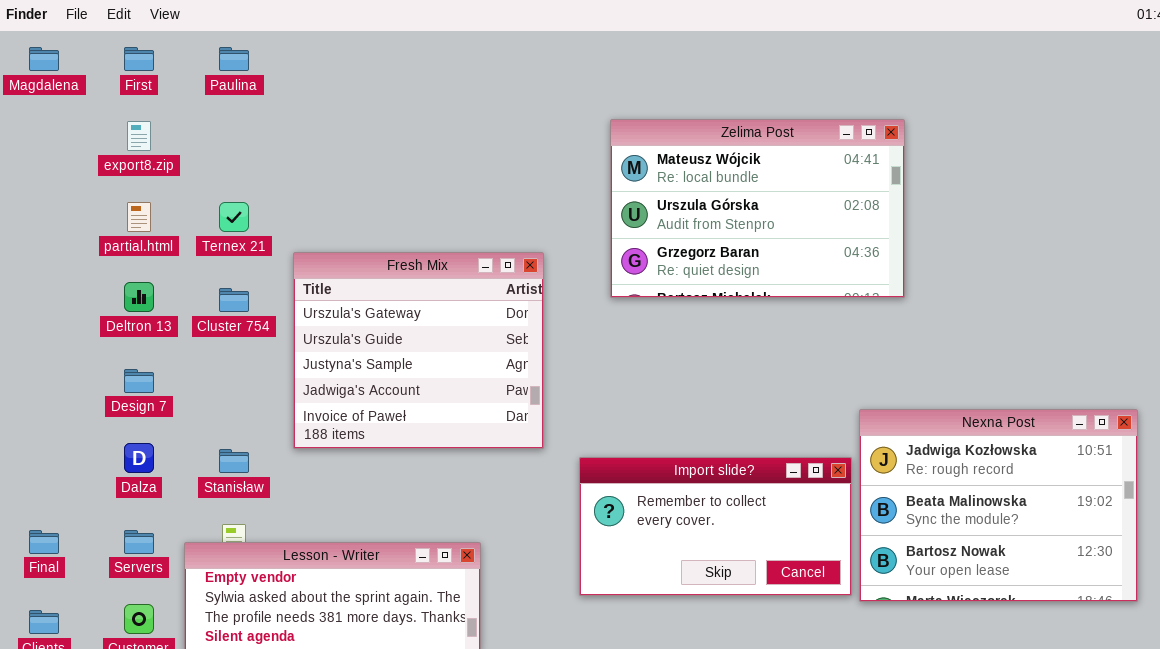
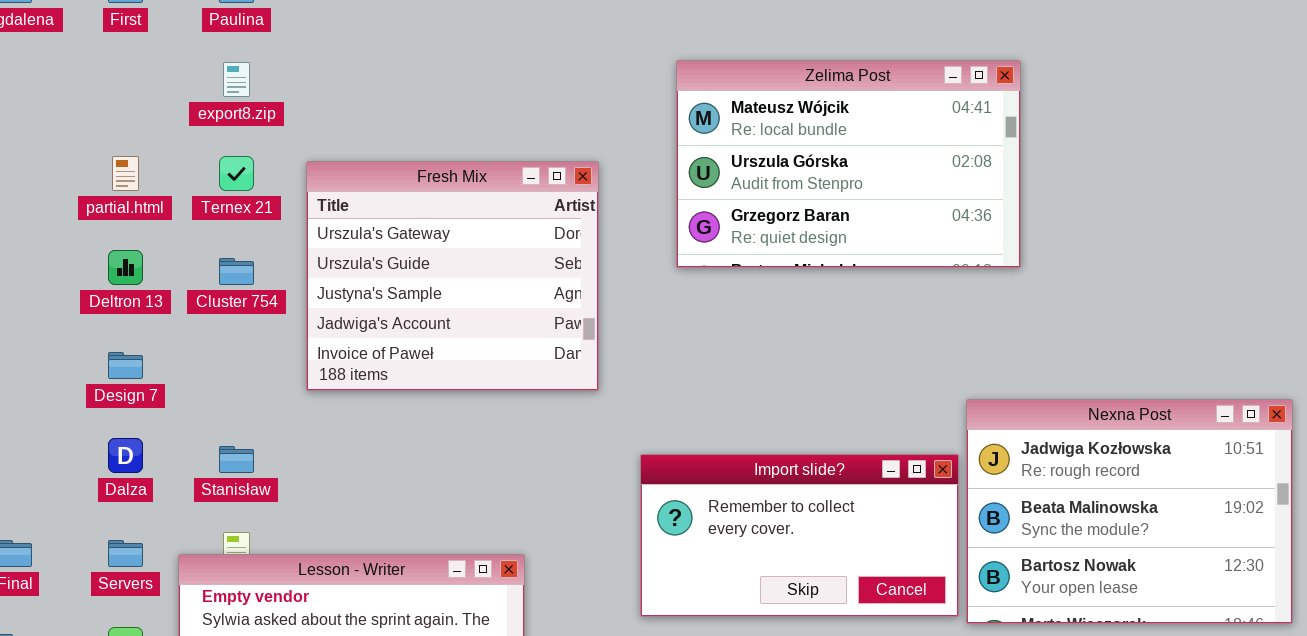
export8.zip: [127,121,151,151] -> [223,62,250,97], moved
Fresh Mix: [293,252,544,449] -> [306,161,599,391], moved

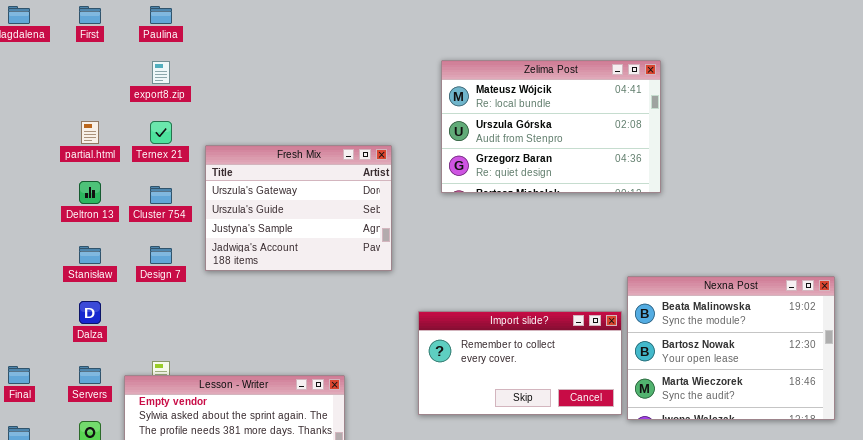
Fresh Mix: [306,161,599,391] -> [205,145,392,271], resized
Design 7: [108,352,143,379] -> [150,246,172,264], moved
Nexna Post: [966,399,1293,624] -> [627,276,835,420], scrolled down 1 row
Stanisław: [219,446,254,473] -> [79,246,101,264], moved

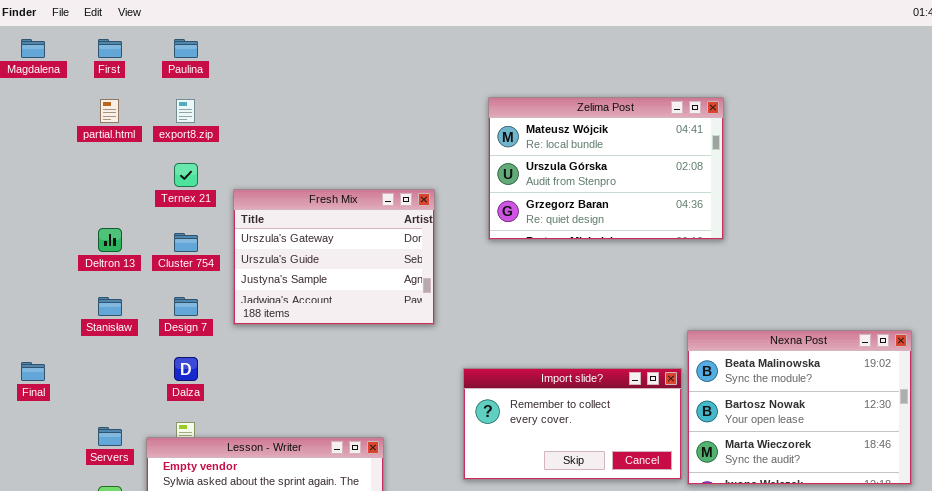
partial.html: [81,121,99,144] -> [100,99,119,123], moved
Dalza: [79,301,101,324] -> [174,357,198,381], moved
Final: [8,366,30,384] -> [21,362,45,381], moved

